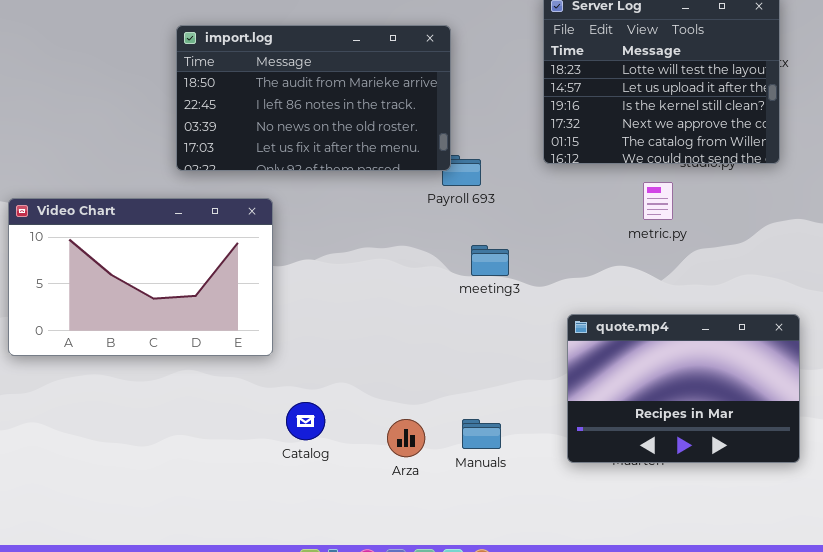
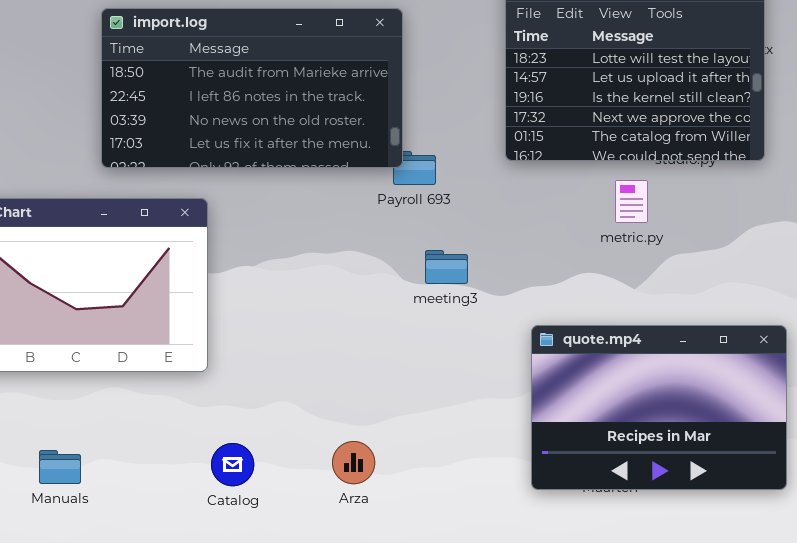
Catalog: [286,402,325,440] -> [211,443,254,486], moved
Manuals: [462,419,501,449] -> [39,450,81,484], moved

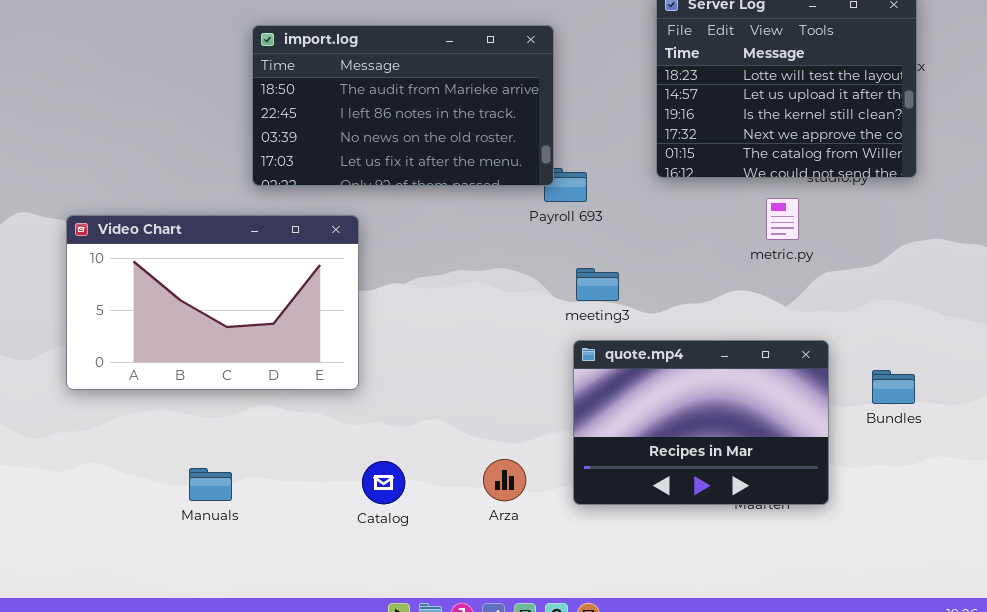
quote.mp4: [531,325,787,490] -> [573,340,829,505], moved

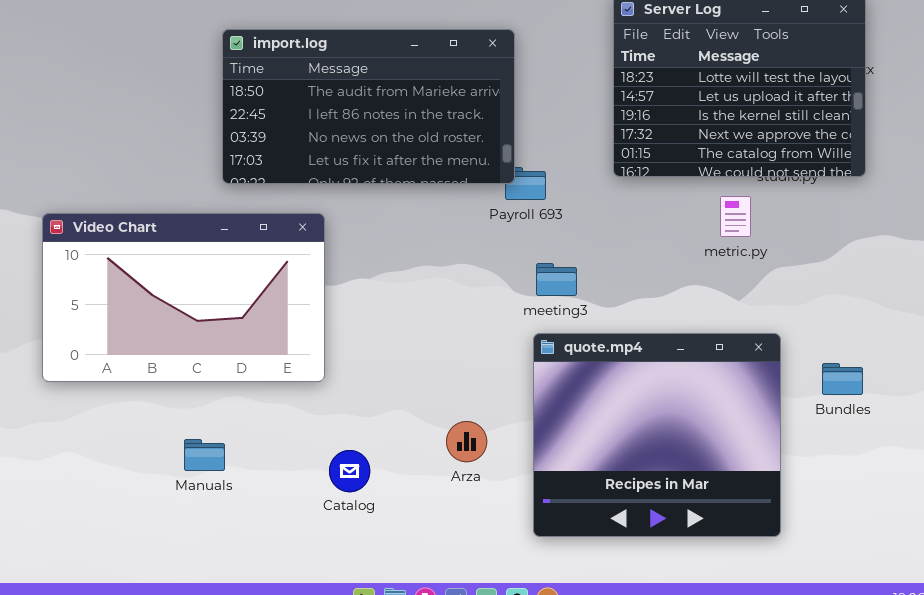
quote.mp4: [573,340,829,505] -> [533,333,781,537], resized
Arza: [483,459,526,501] -> [446,421,487,462], moved
Manuals: [189,468,232,501] -> [184,439,225,471], moved

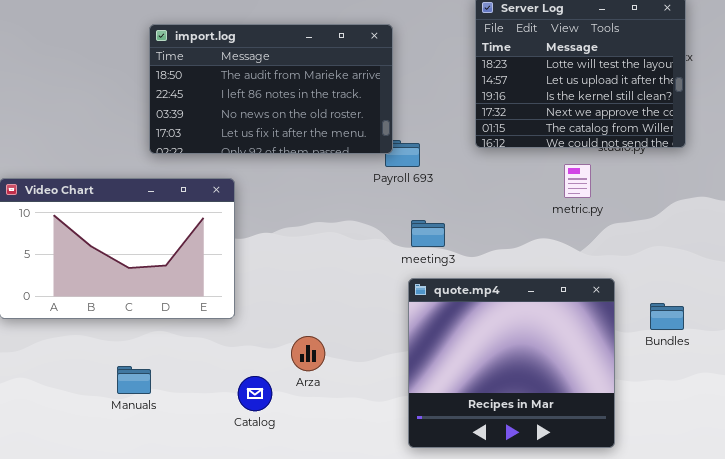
Arza: [446,421,487,462] -> [291,336,325,371], moved

